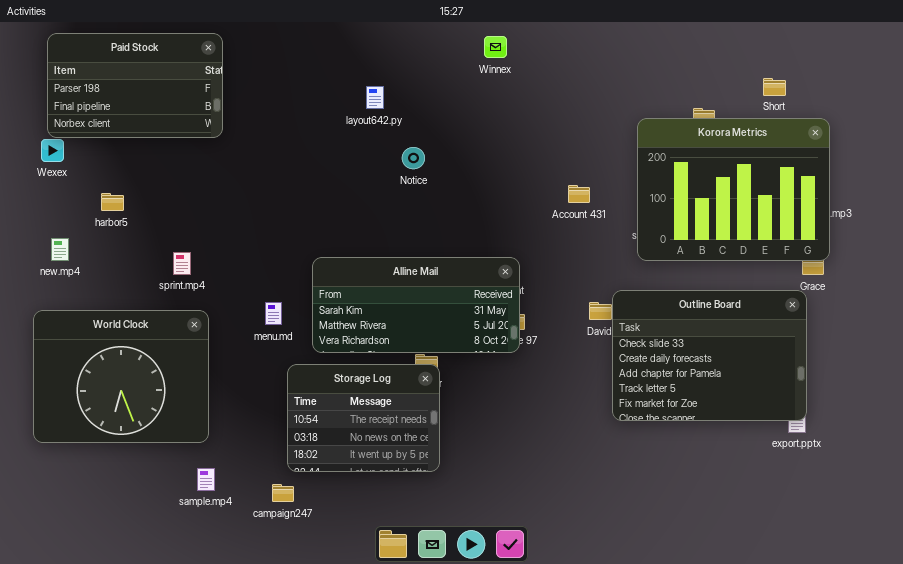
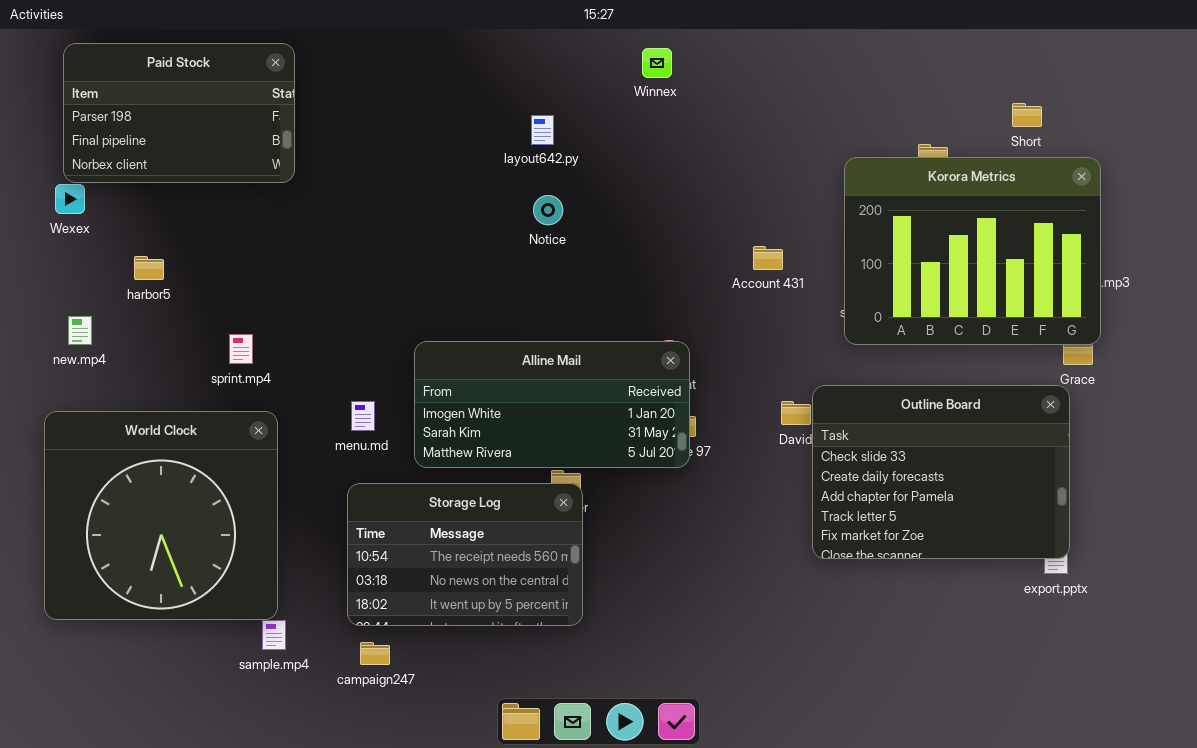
layout642.py: [366,86,384,109] -> [531,115,554,145], moved
Alline Mail: [312,257,520,353] -> [414,341,690,468], scrolled up 1 row
World Clock: [33,310,209,443] -> [44,411,278,620], resized
Storage Log: [287,364,440,472] -> [347,483,583,626], resized

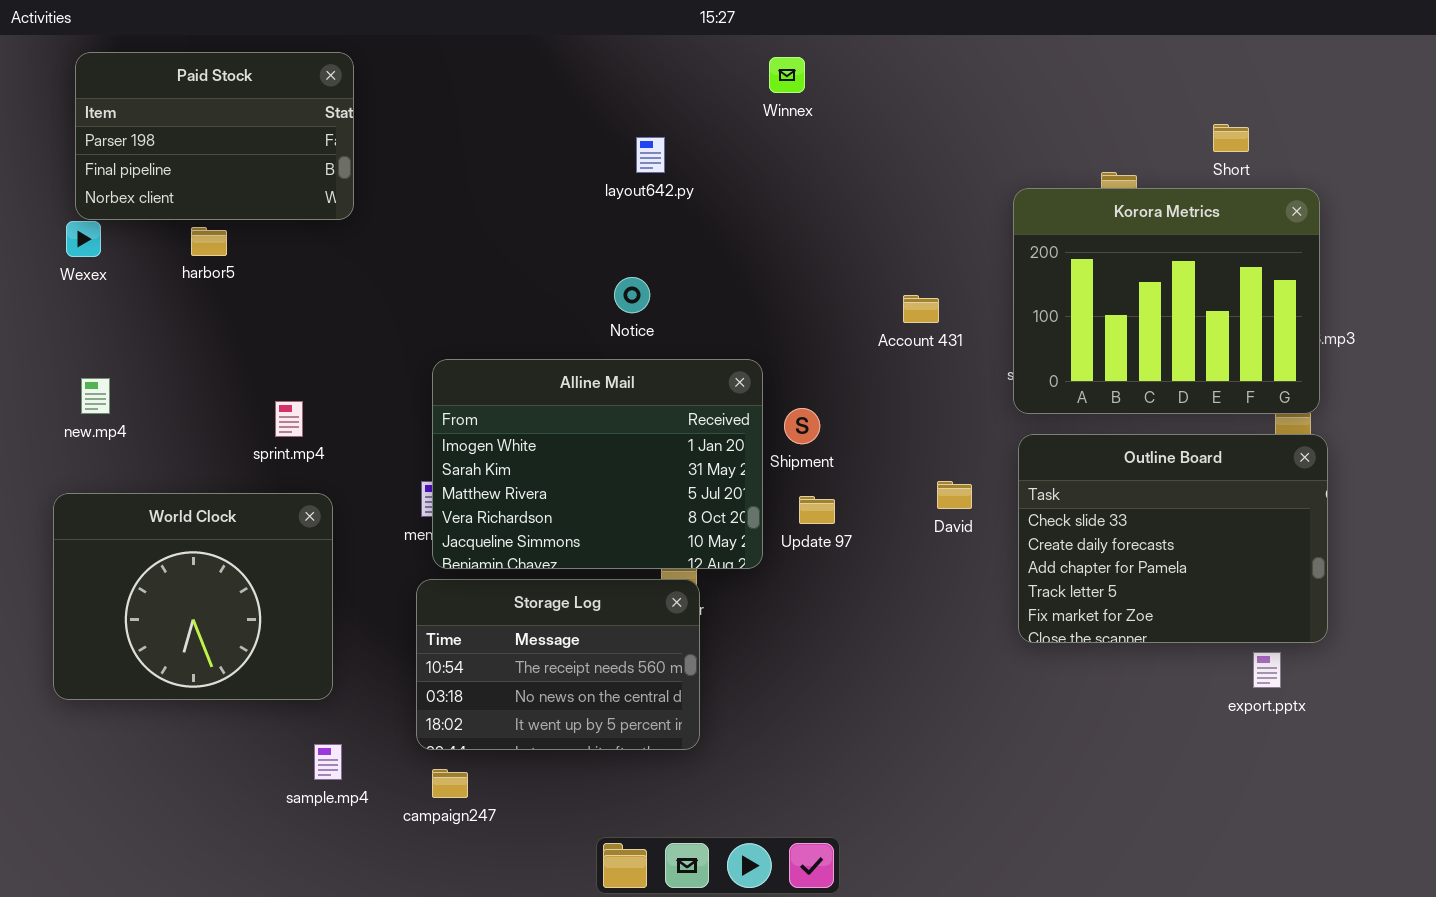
Notice: [533,195,563,225] -> [614,277,650,313], moved
harbor5: [134,256,164,280] -> [191,227,227,256], moved
Alline Mail: [414,341,690,468] -> [432,359,763,569], moved, resized
Outline Board: [812,385,1070,559] -> [1018,434,1328,643], moved
World Clock: [44,411,278,620] -> [53,493,333,700], resized

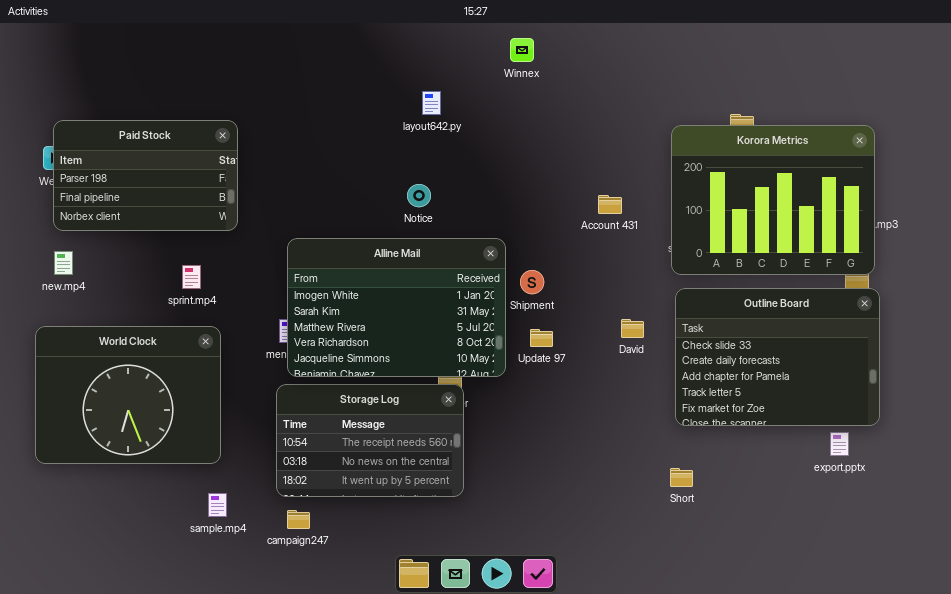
Paid Stock: [75,52,354,220] -> [53,120,238,231], moved
Short: [1213,124,1249,152] -> [670,468,693,487], moved

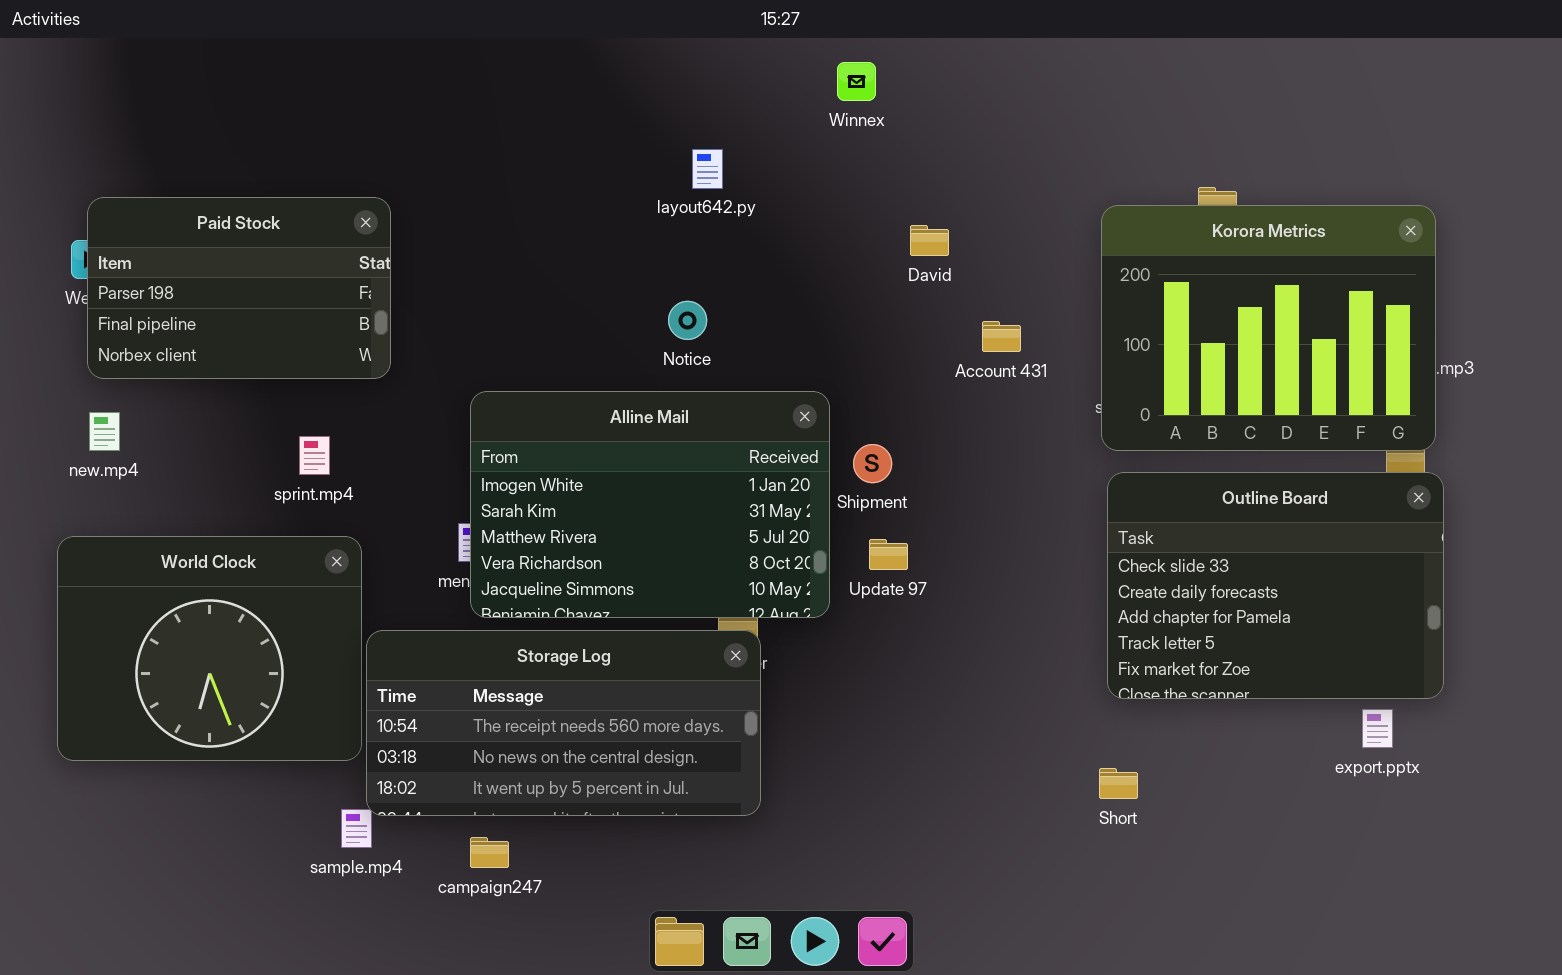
David: [621,319,644,338] -> [910,225,949,256], moved
Storage Log: [276,384,464,497] -> [366,630,761,816], resized

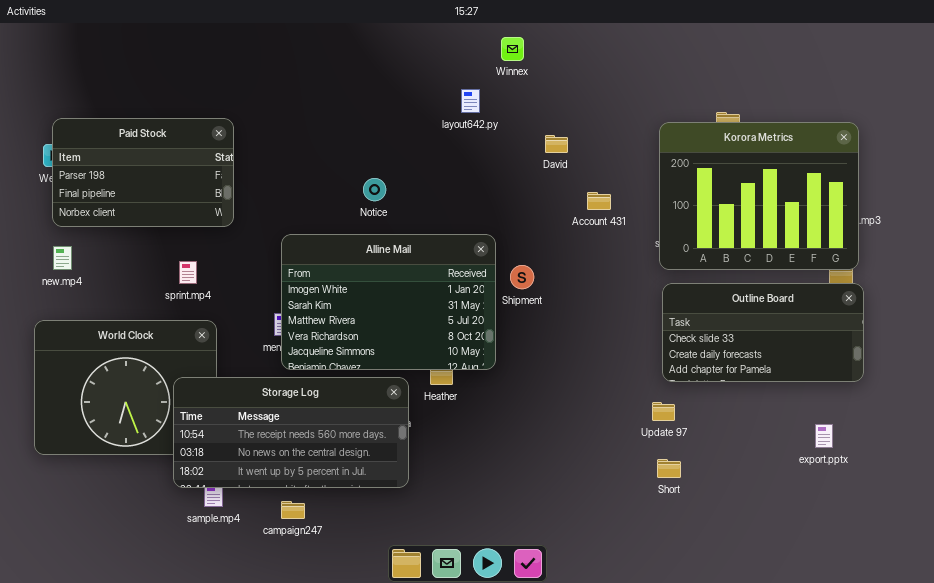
layout642.py: [692,149,723,189] -> [461,89,480,113], moved
Notice: [668,301,707,340] -> [363,178,386,201], moved
Outline Board: [1107,472,1444,699] -> [662,283,864,382], resized
Update 97: [869,539,908,570] -> [652,402,675,421], moved
Storage Log: [366,630,761,816] -> [173,377,409,488], moved

